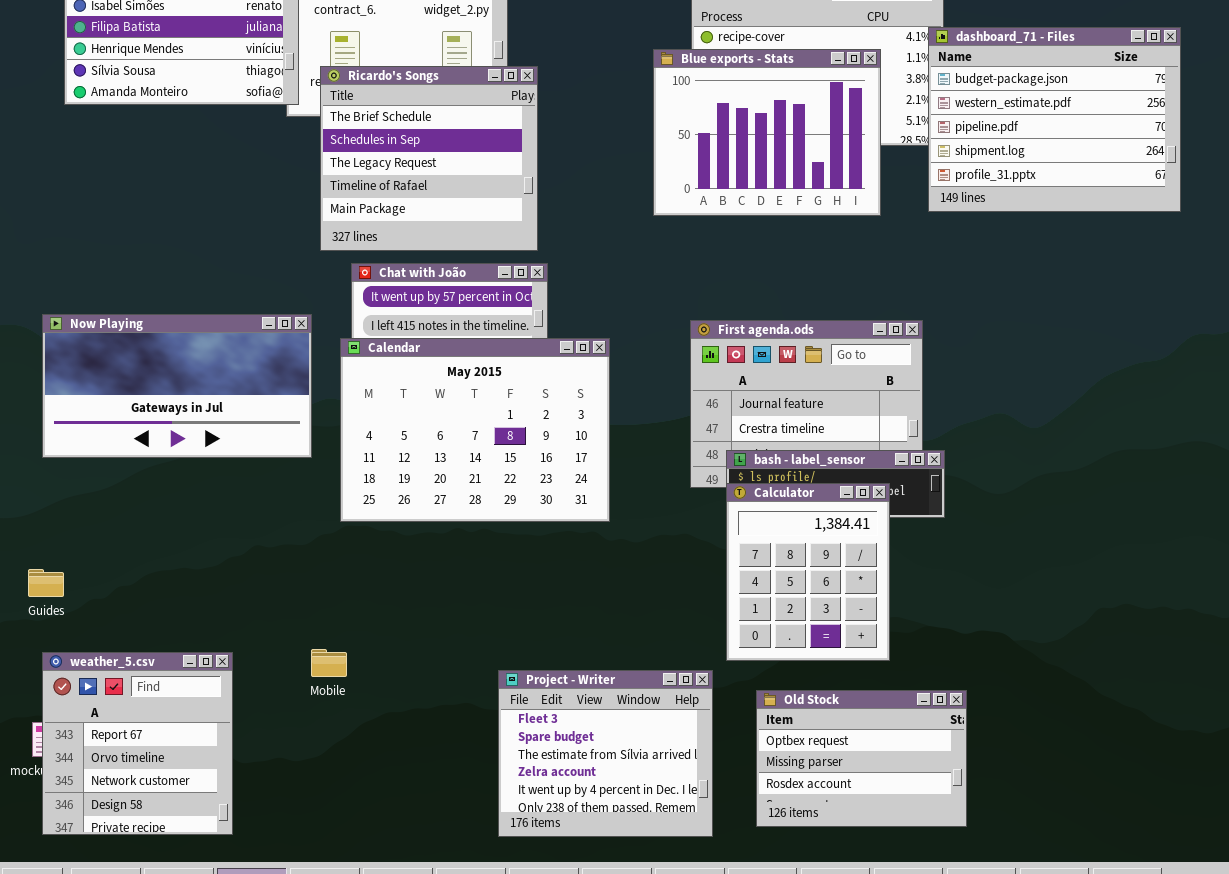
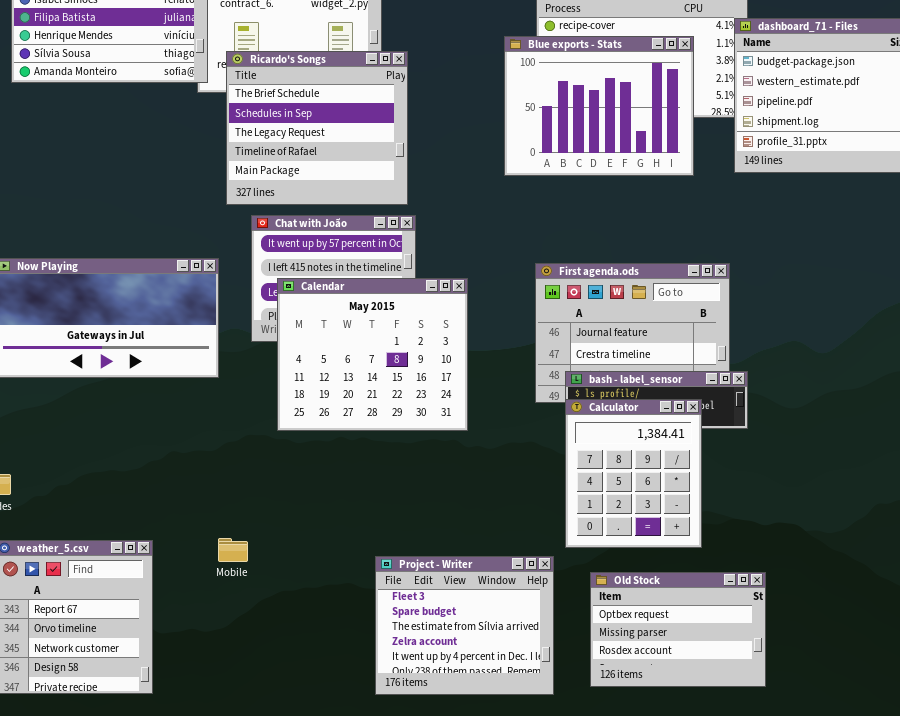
Calendar: [340,338,610,522] -> [277,278,468,431], resized

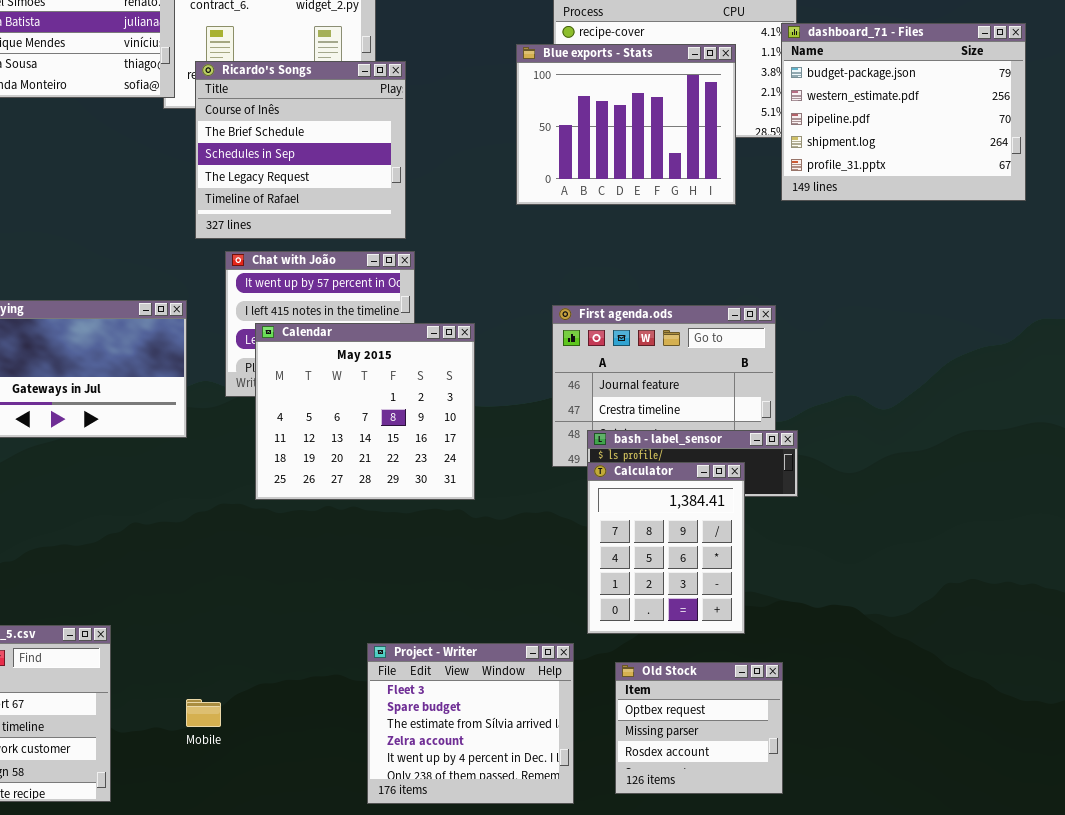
Ricardo's Songs: [226,51,408,205] -> [195,61,406,239], scrolled up 1 row
Mobile: [218,538,248,562] -> [186,699,221,727], moved
Old Stock: [590,572,766,687] -> [615,662,783,794], resized

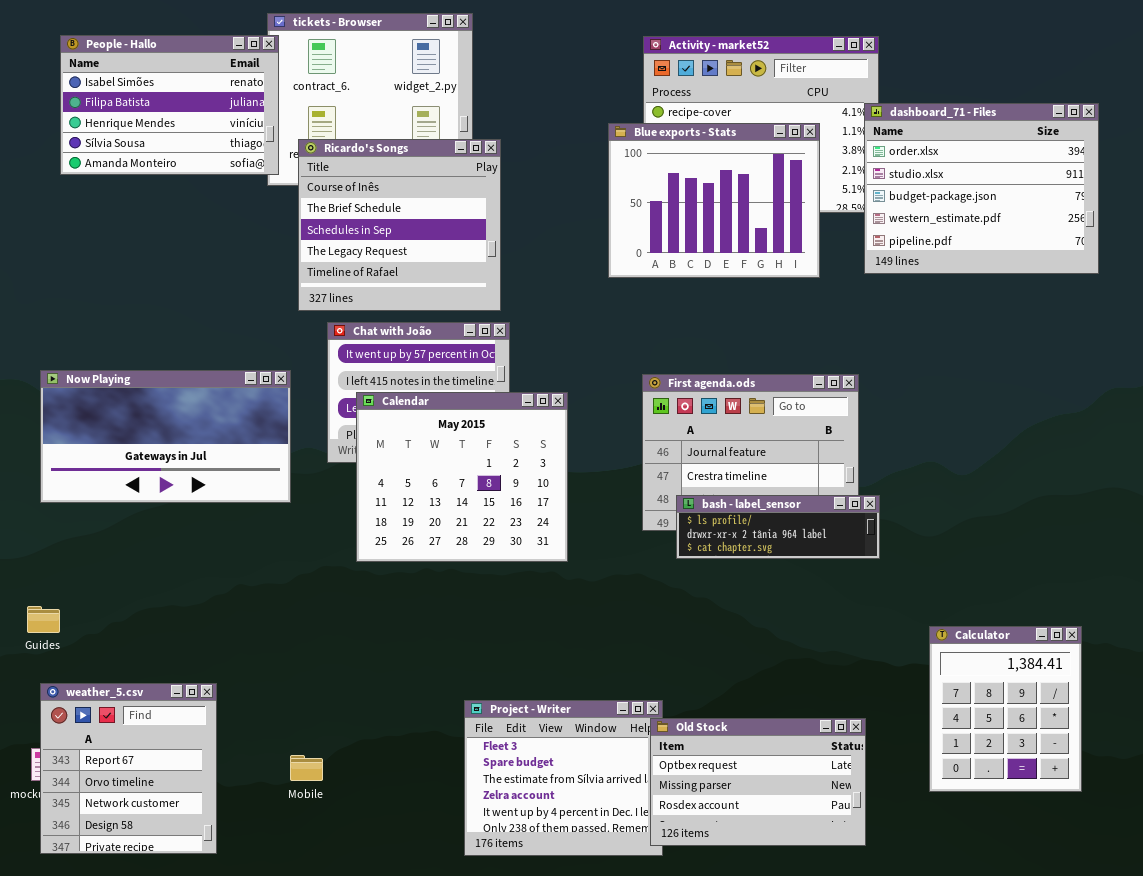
dashboard_71 - Files: [781,23,1026,201] -> [864,103,1099,274], scrolled up 2 rows
Calculator: [587,462,745,634] -> [929,626,1082,792], moved
Old Stock: [615,662,783,794] -> [650,718,866,846], resized

